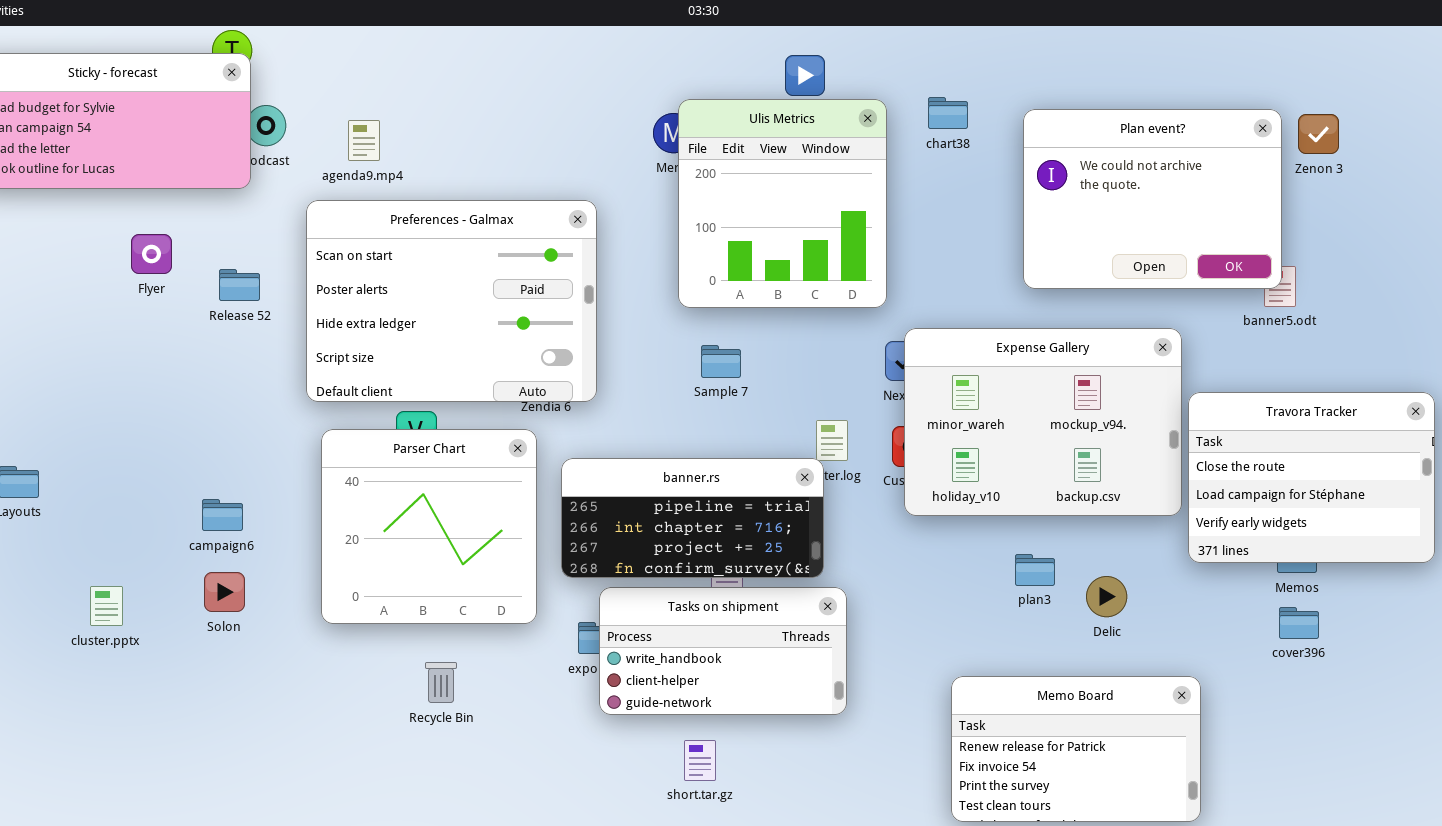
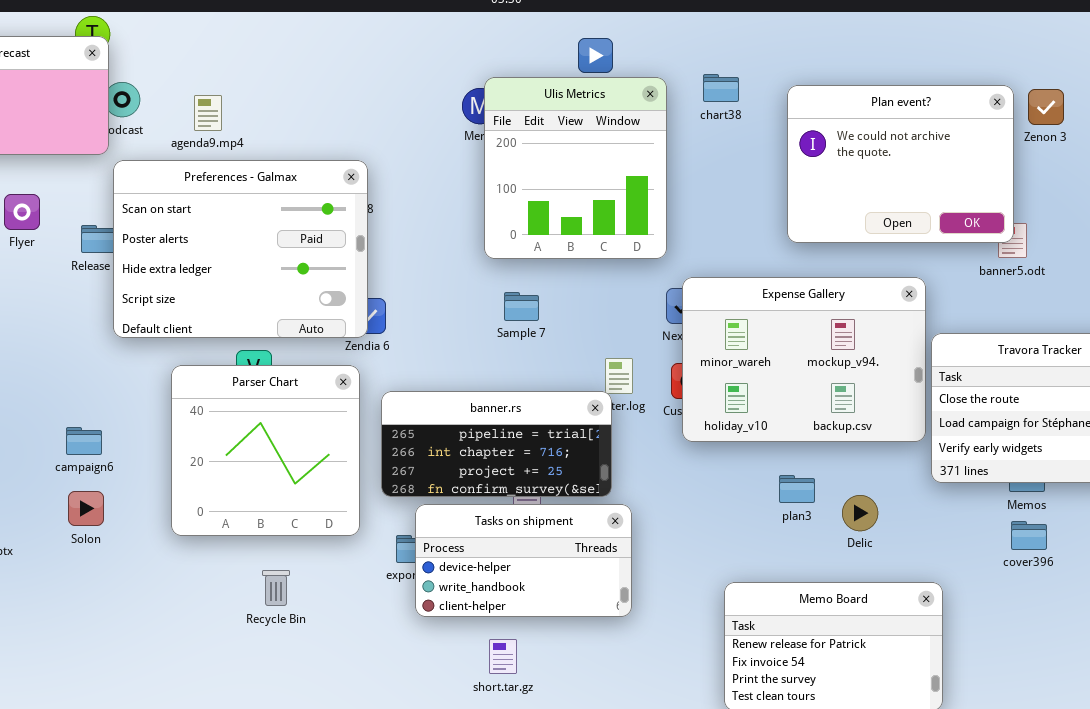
Preferences - Galmax: [306,200,597,402] -> [113,160,368,338], moved
Tasks on shipment: [599,587,847,715] -> [415,504,632,617], scrolled up 1 row

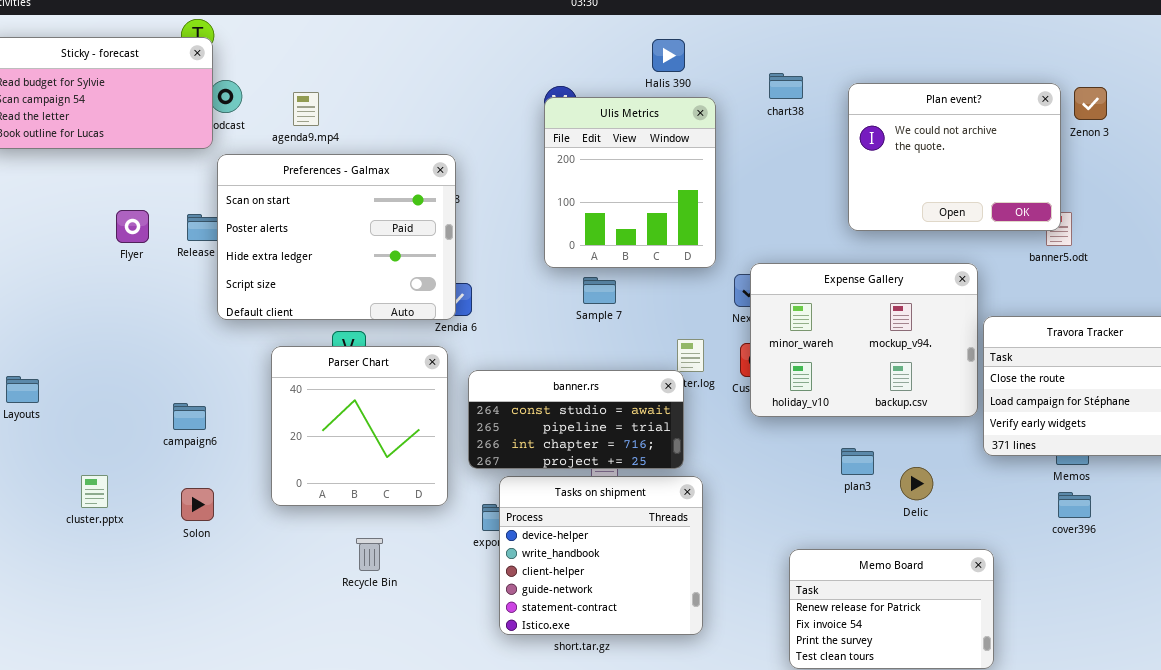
Ulis Metrics: [484,77,667,259] -> [544,97,716,268], moved
Flyer: [4,194,40,230] -> [116,210,149,243], moved
banner.rs: [381,391,612,497] -> [468,370,684,469], scrolled up 1 row
Solon: [68,491,104,526] -> [181,488,214,521], moved
Tasks on shipment: [415,504,632,617] -> [499,476,703,635], resized

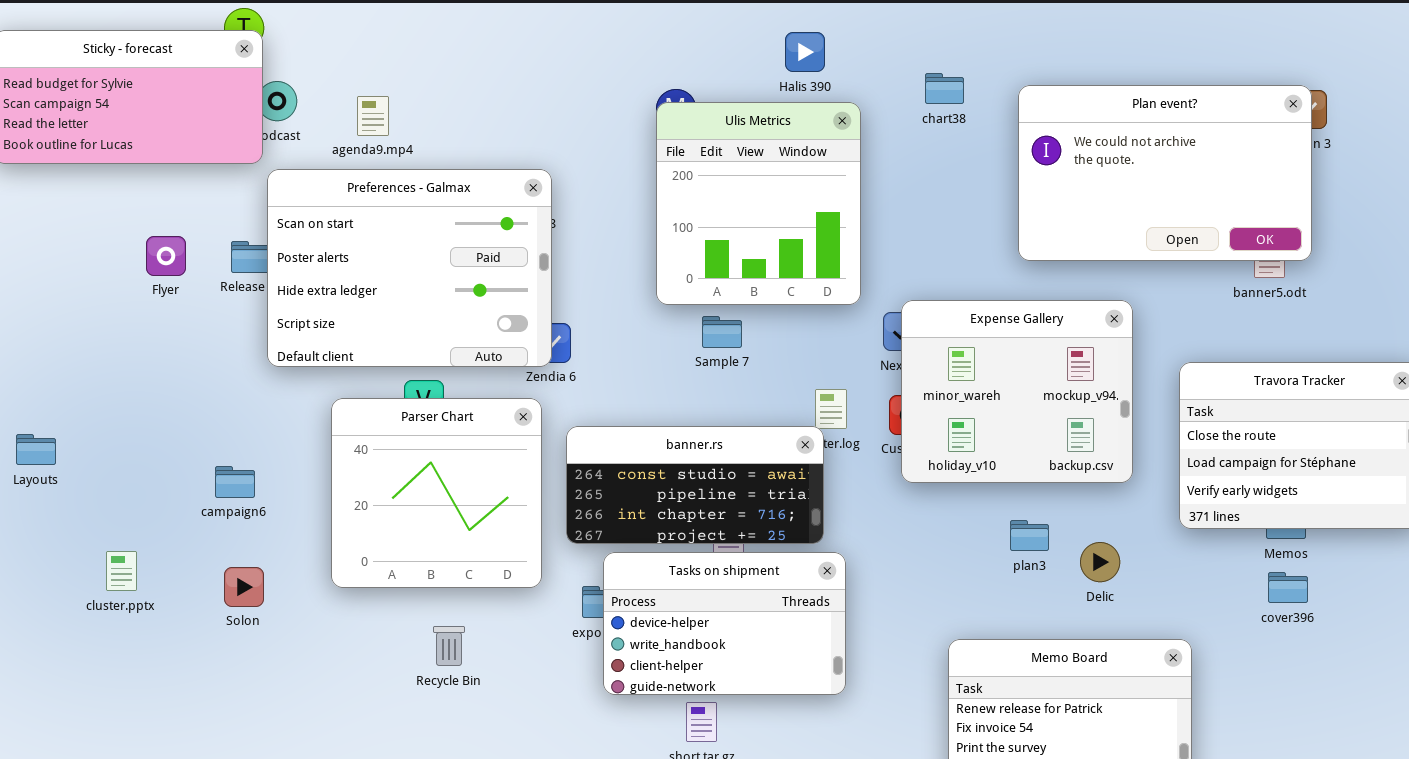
Plan event?: [848,83,1061,231] -> [1018,85,1312,261], resized
Expense Gallery: [750,263,978,417] -> [901,300,1133,483], resized
Tasks on shipment: [499,476,703,635] -> [603,552,846,695], resized

